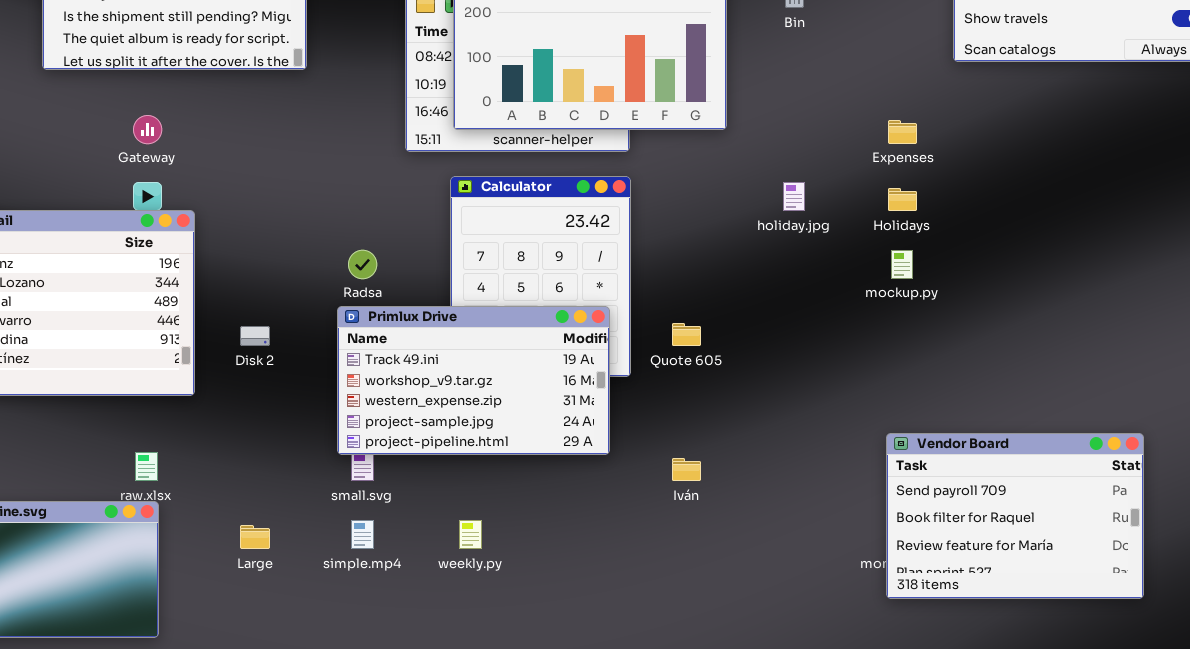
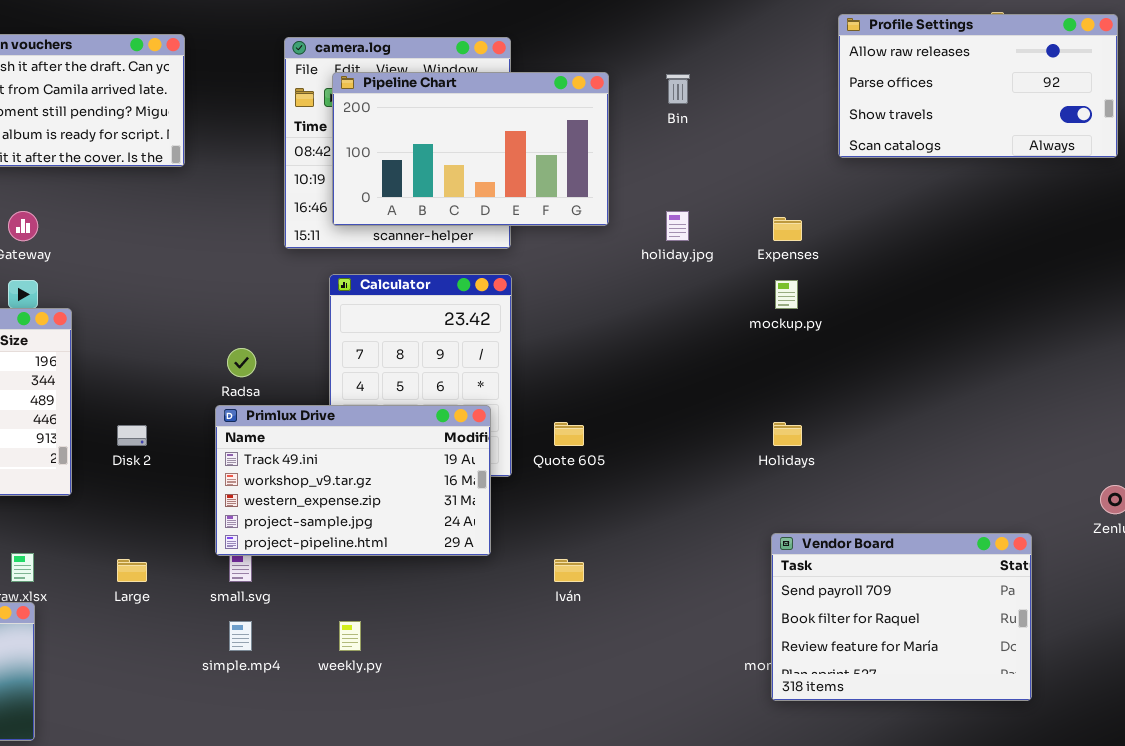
holiday.jpg: [783,182,805,211] -> [666,211,689,241], moved
Holidays: [888,188,917,211] -> [773,422,802,446], moved
mockup.py: [891,250,913,279] -> [775,280,798,309], moved
Large: [240,525,270,549] -> [117,559,147,582], moved

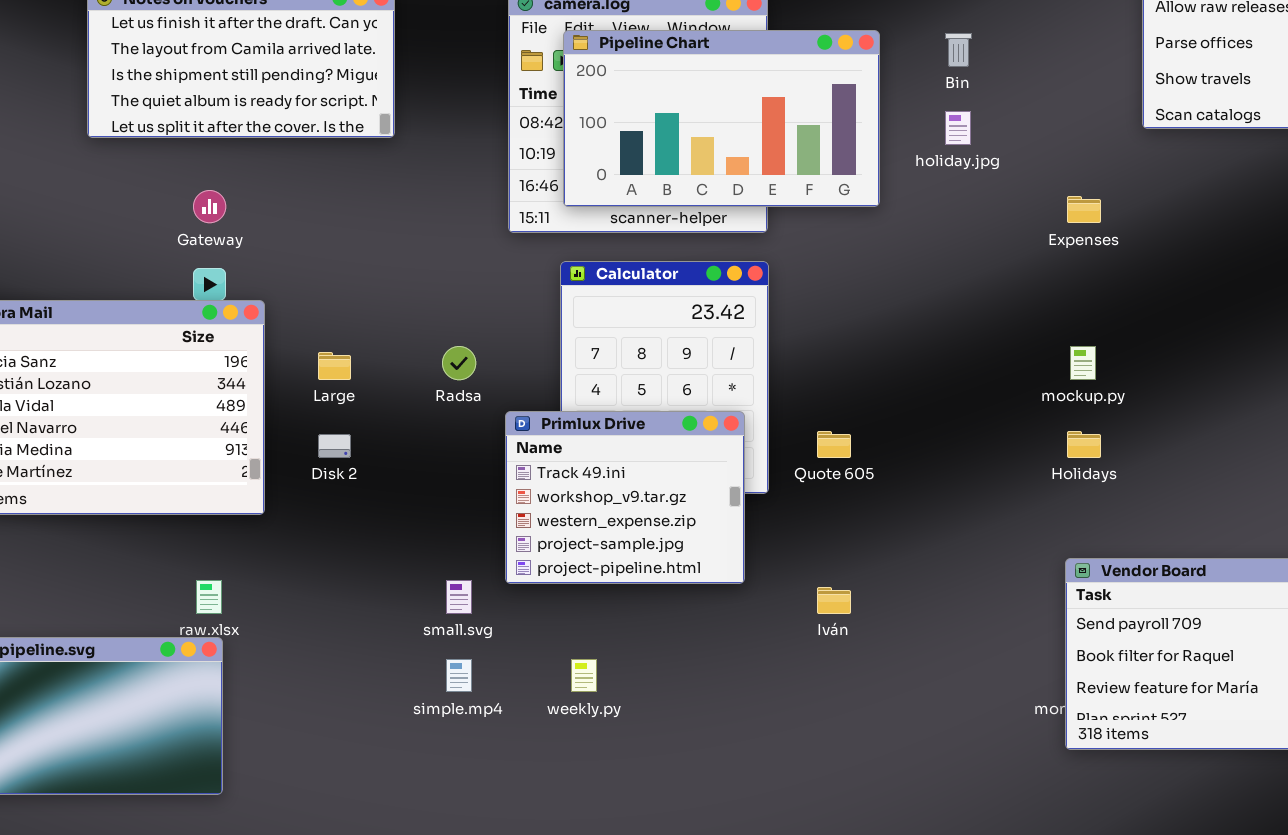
holiday.jpg: [666,211,689,241] -> [945,111,971,145], moved
mockup.py: [775,280,798,309] -> [1070,346,1096,380], moved
Primlux Drive: [215,405,491,556] -> [505,411,745,584], resized
Large: [117,559,147,582] -> [318,352,351,380], moved

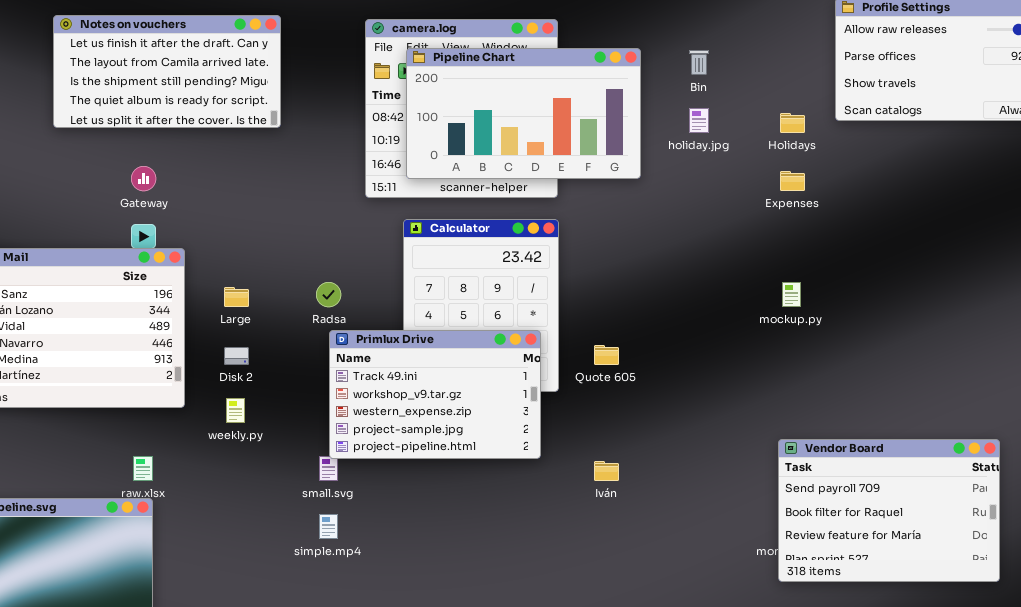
Primlux Drive: [505,411,745,584] -> [329,330,541,459], resized
Holidays: [1067,431,1101,458] -> [780,113,805,133], moved
weekly.py: [571,659,597,692] -> [226,398,245,423], moved

